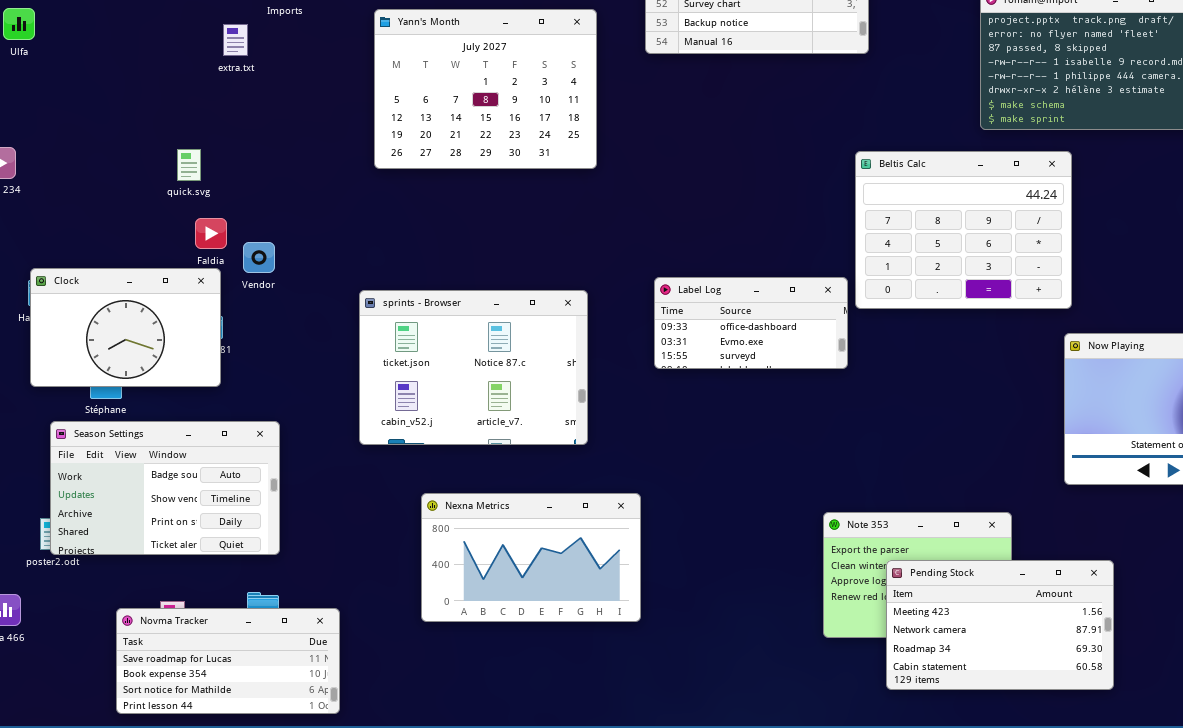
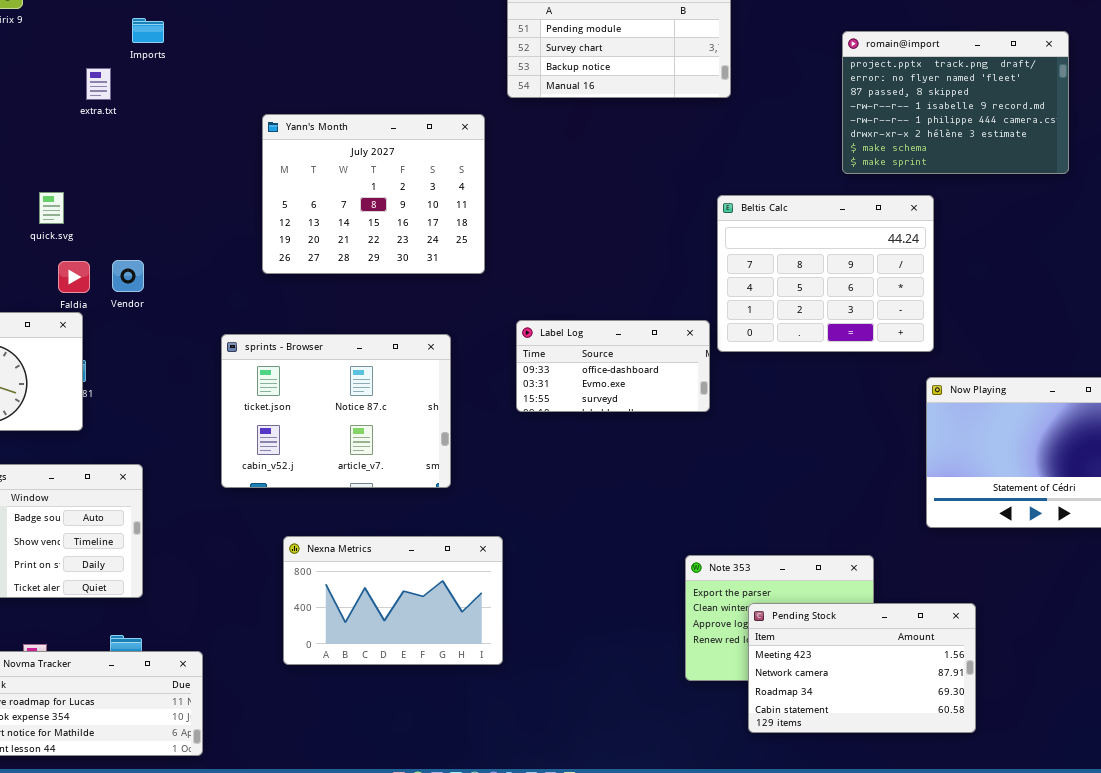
Yann's Month: [374,9,597,169] -> [262,114,485,274], moved
Vendor: [243,242,275,273] -> [112,260,144,292], moved

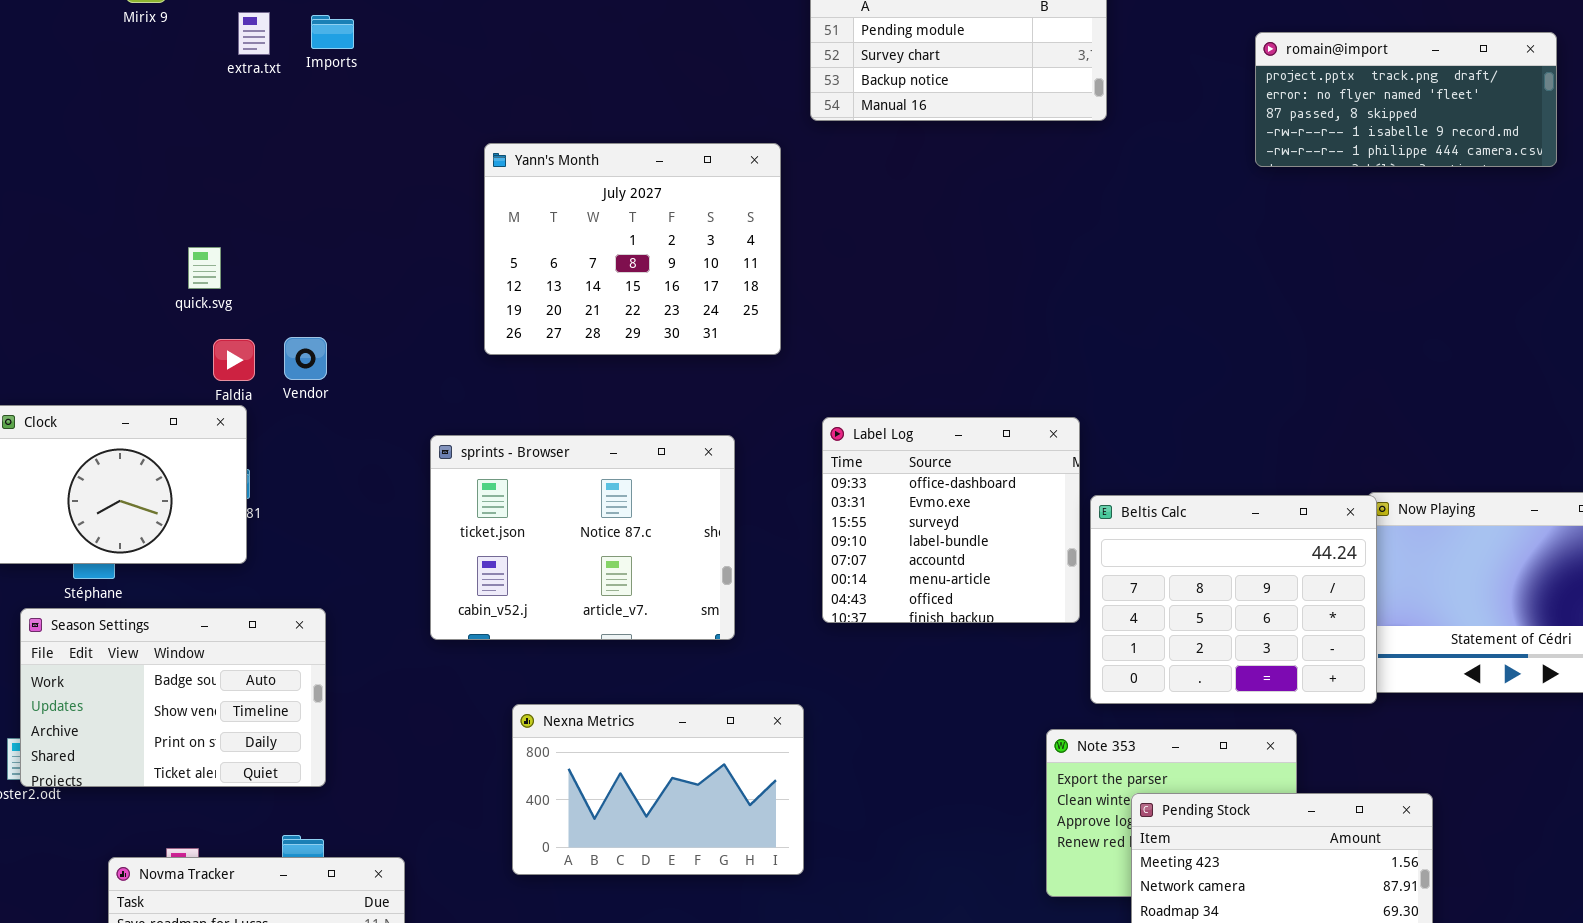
romain@import: [842,31,1069,174] -> [1255,32,1557,167], resized
extra.txt: [86,68,111,100] -> [238,12,270,55], moved
Beltis Calc: [717,195,934,352] -> [1090,495,1377,704], moved
Label Log: [516,320,710,412] -> [822,417,1080,623], resized

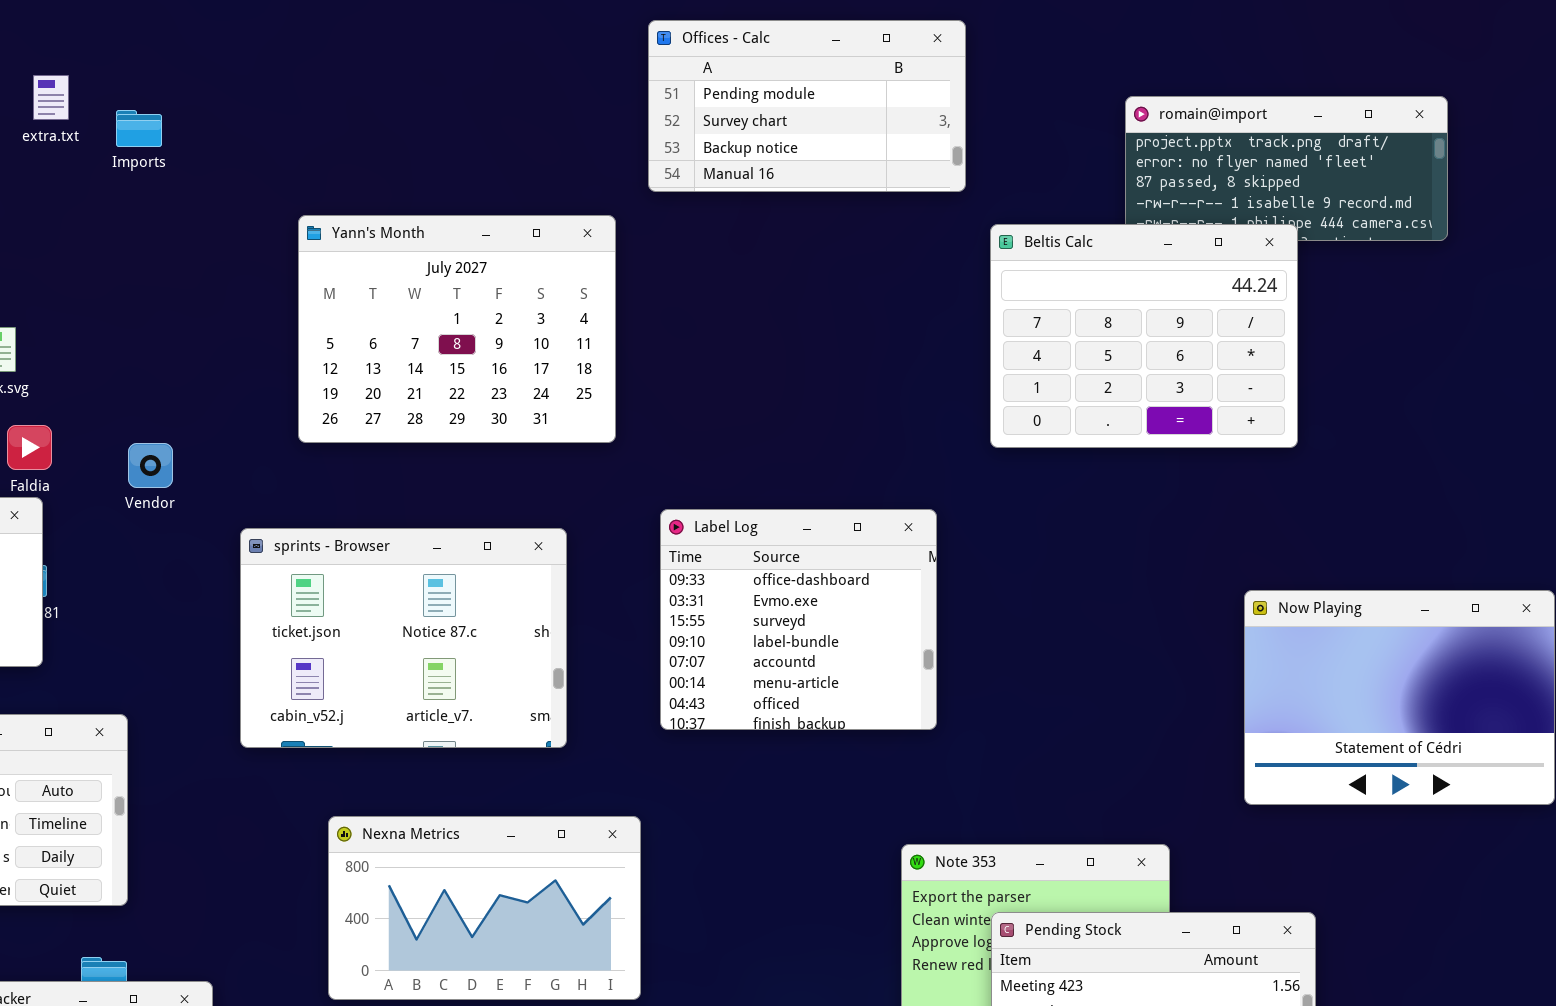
Imports: [311,15,354,49] -> [116,110,162,147], moved
Vendor: [284,337,327,380] -> [128,443,173,488], moved
Beltis Calc: [1090,495,1377,704] -> [990,224,1298,448], moved

